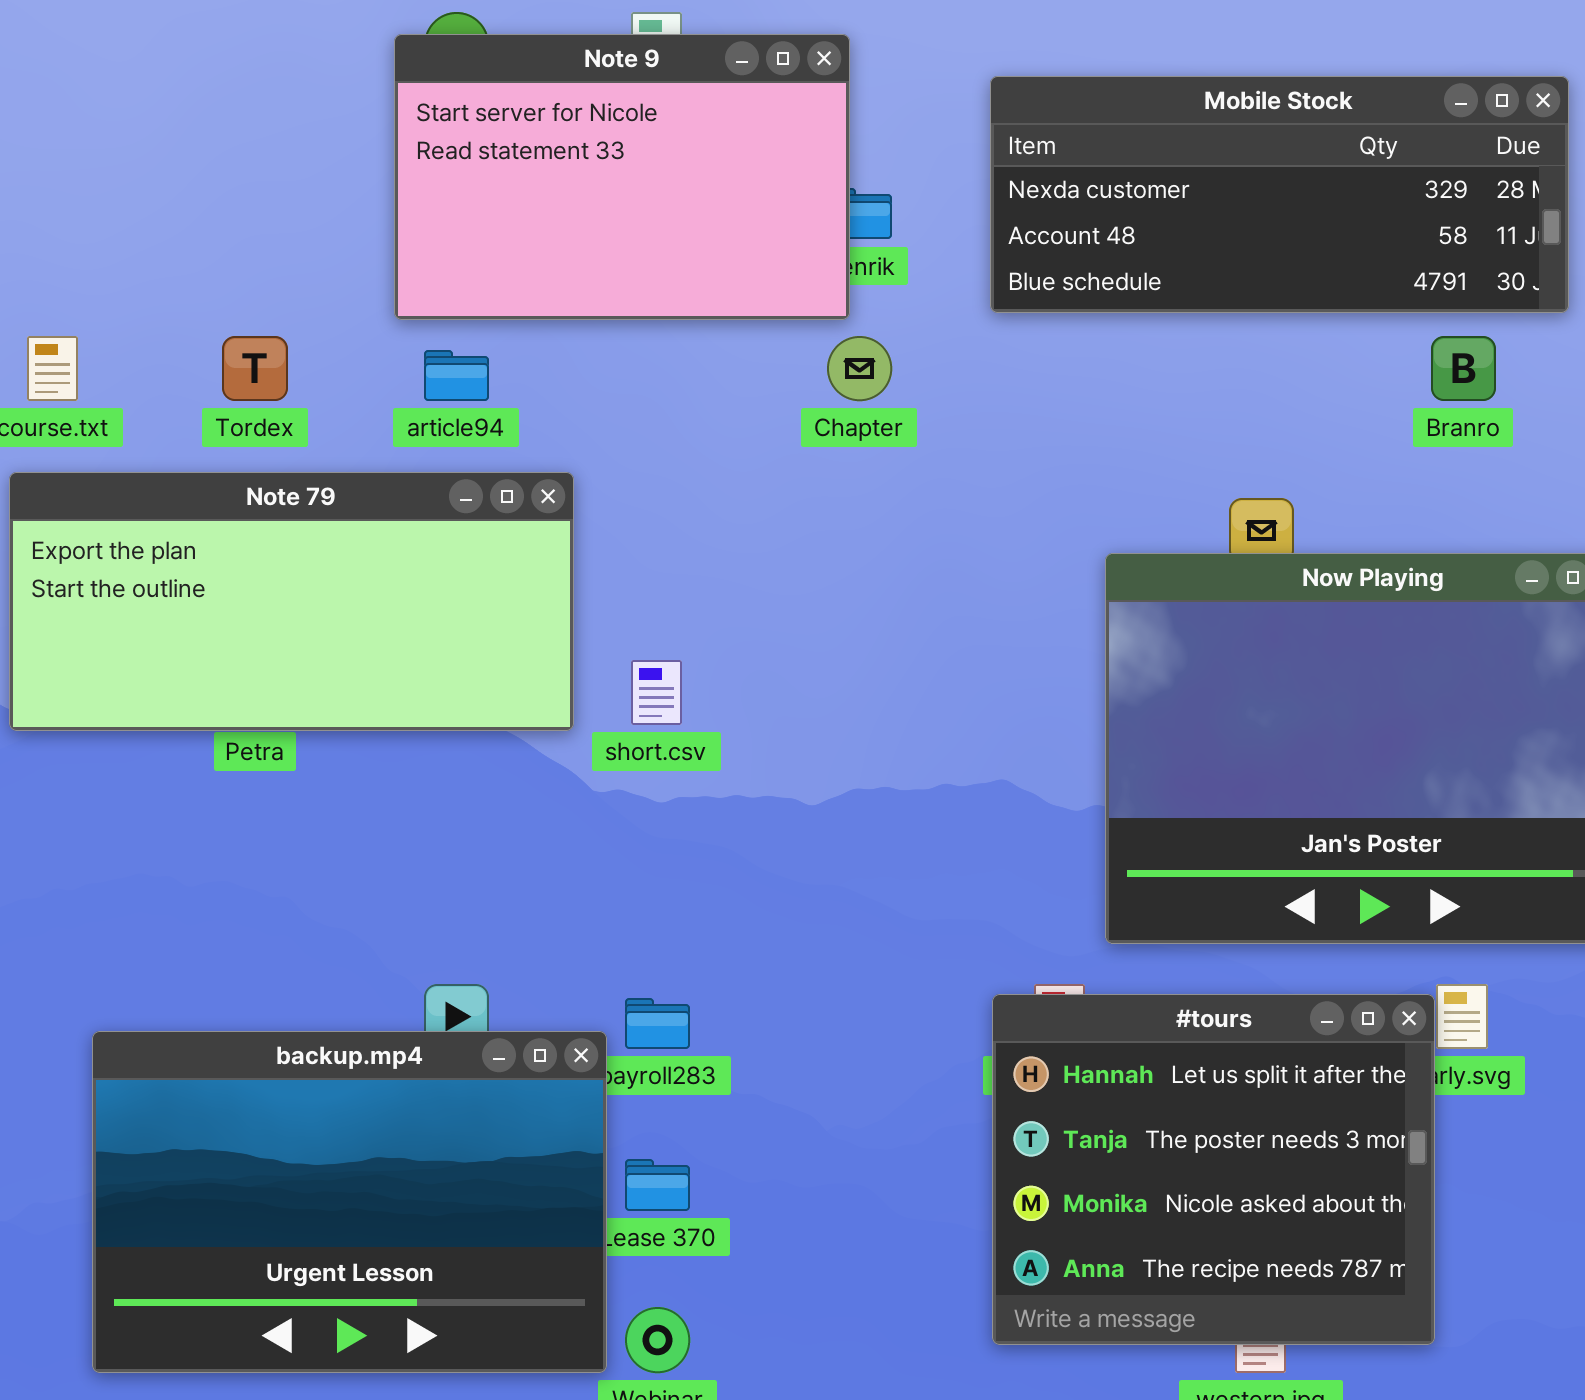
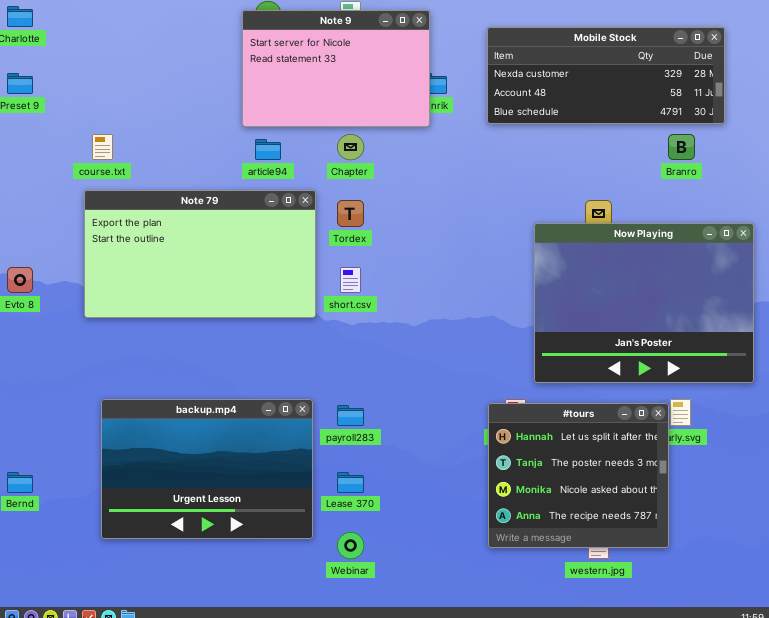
Tordex: [222,336,288,401] -> [337,200,364,227], moved
Chapter: [827,336,892,401] -> [337,134,364,160], moved
Note 79: [9,472,574,731] -> [84,190,316,318], resized
backup.mp4: [92,1031,607,1373] -> [101,399,313,539], moved

